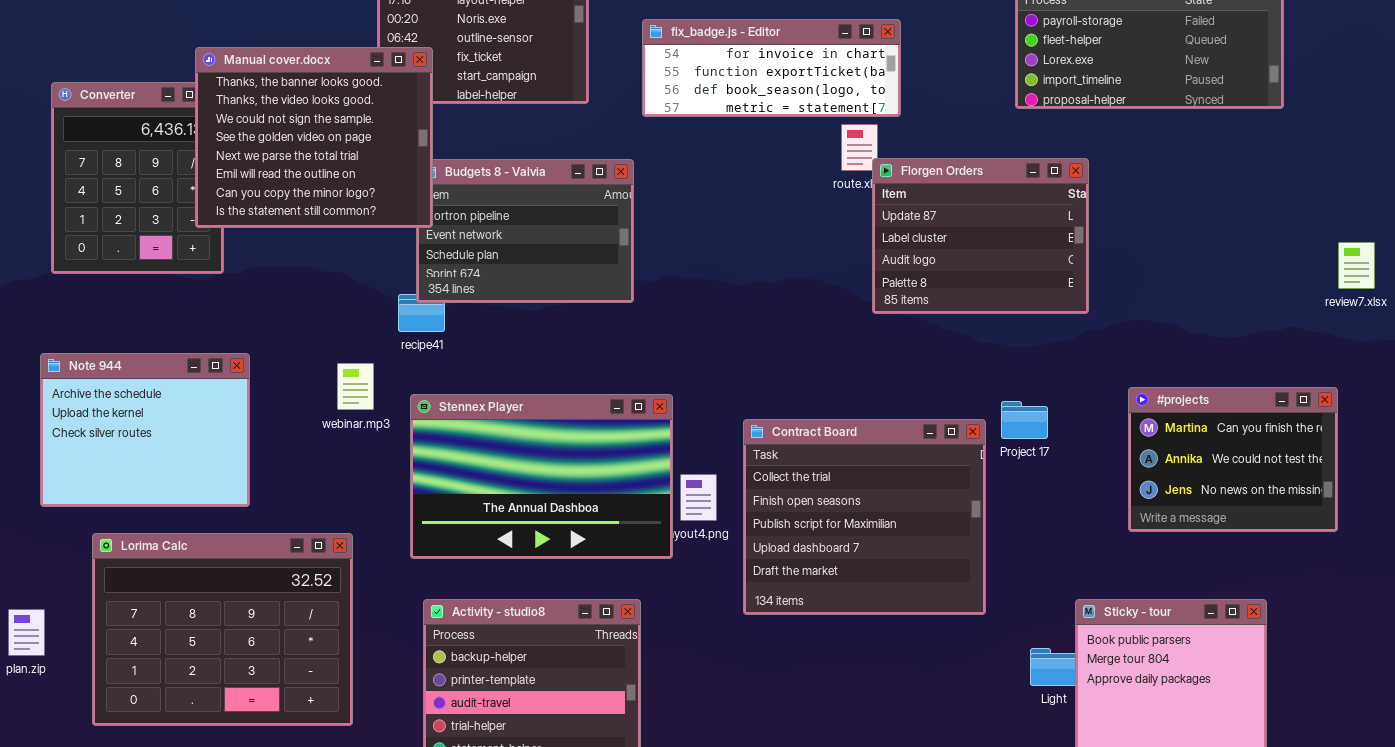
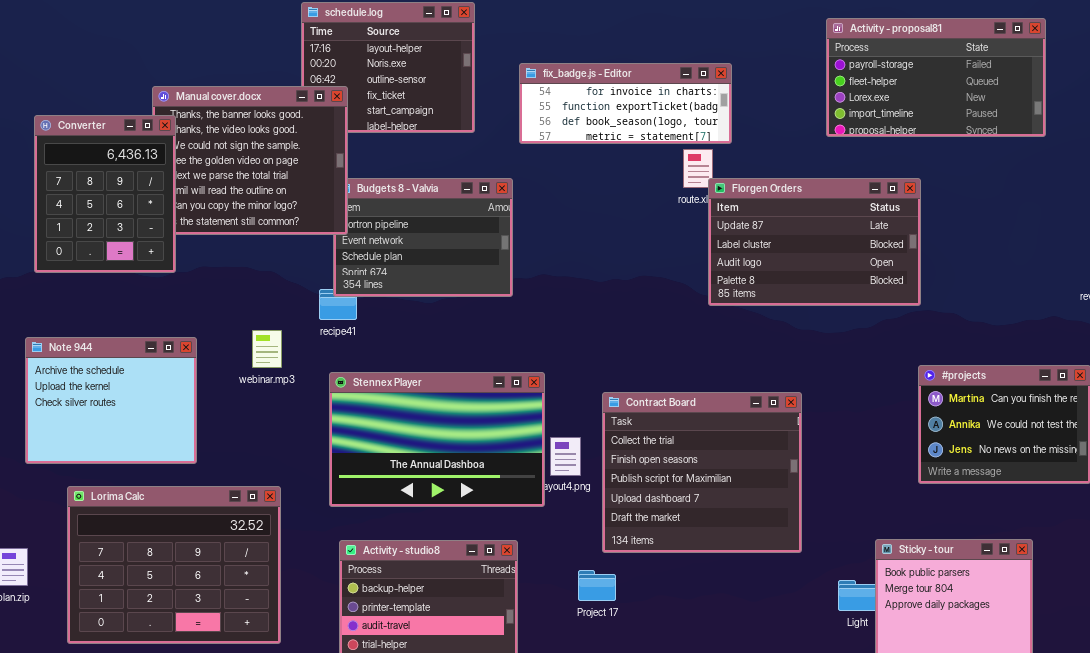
Converter: [51,82,224,274] -> [34,115,176,273], raised
Florgen Orders: [872,158,1089,314] -> [708,178,921,306], resized
webinar.mp3: [337,363,374,410] -> [252,330,282,368], moved
Project 17: [1001,401,1048,439] -> [578,570,616,601], moved

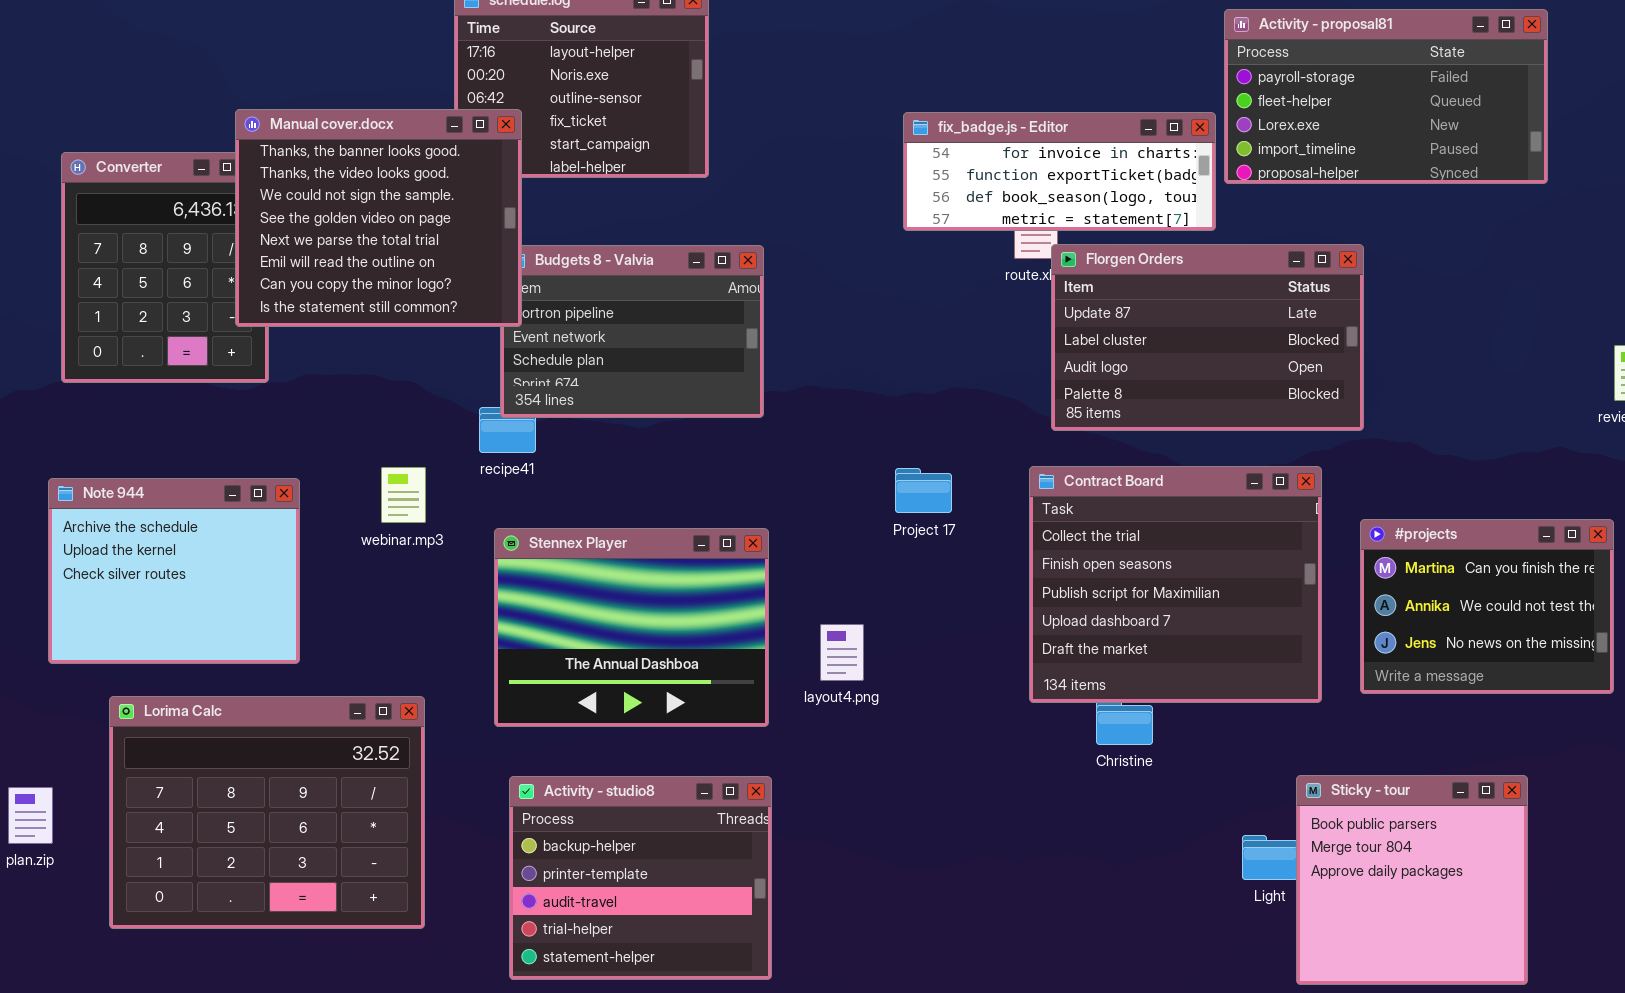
fix_badge.js - Editor: [519,63,732,144] -> [903,112,1216,231], moved
Manual cover.docx: [152,86,348,235] -> [235,109,522,327], raised
Stennex Player: [329,372,545,507] -> [494,528,769,727], resized
Contract Board: [602,392,802,553] -> [1029,466,1322,703], moved
Project 17: [578,570,616,601] -> [895,468,952,513], moved

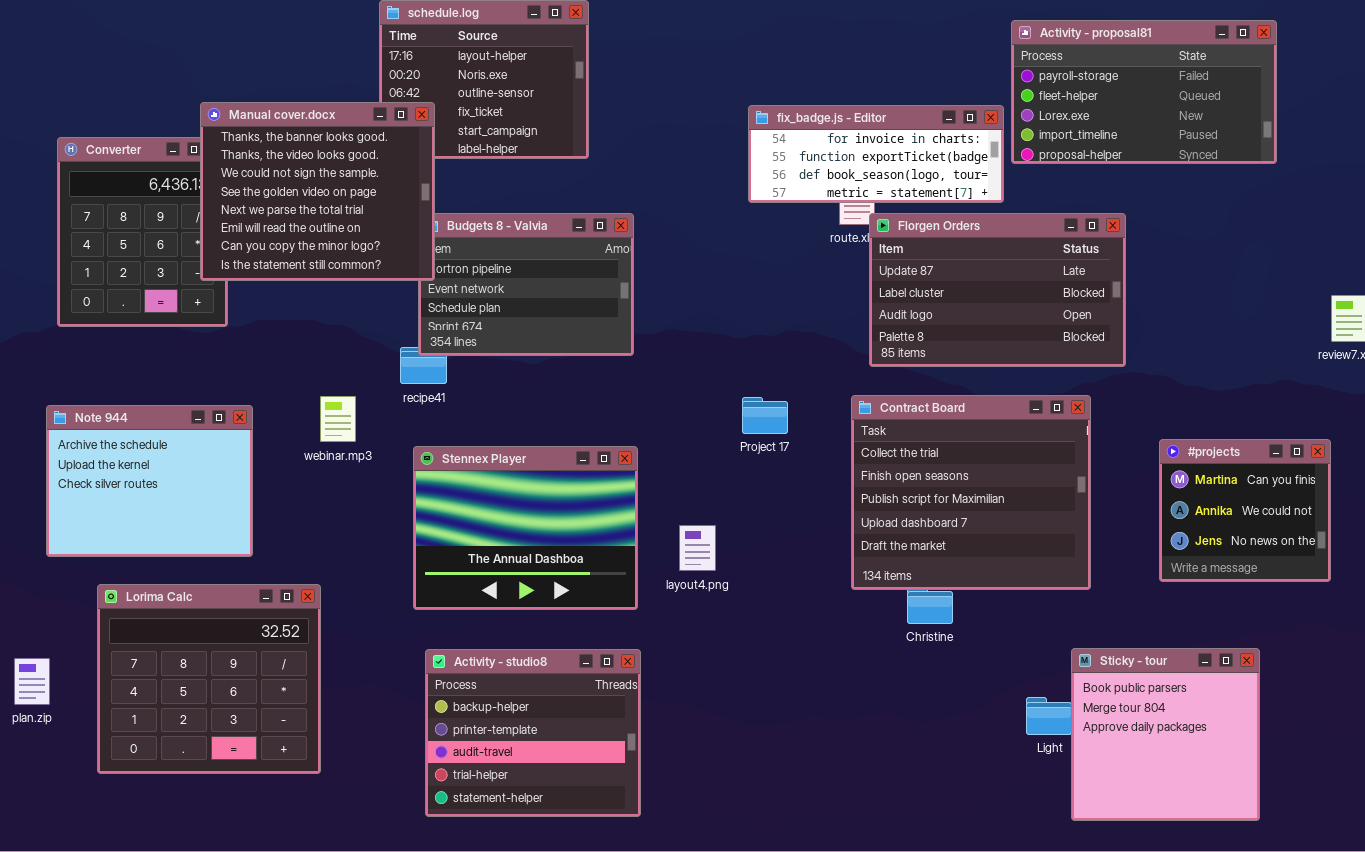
#projects: [1360,519,1614,694] -> [1159,439,1331,582], resized
Lorima Calc: [109,696,425,929] -> [97,584,321,774], resized

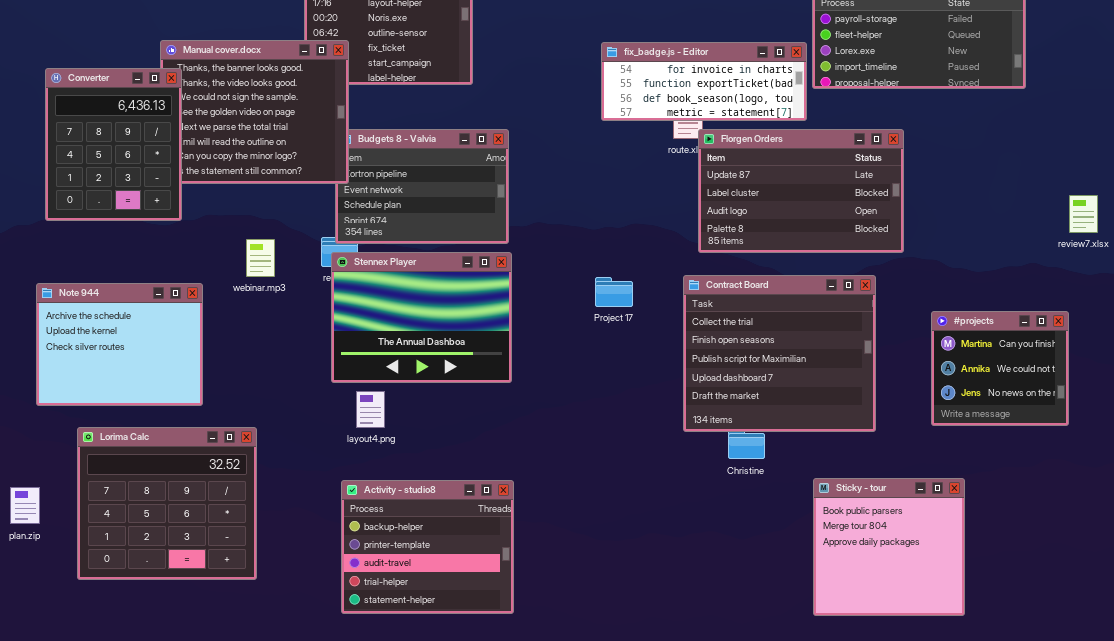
Converter: [57,137,228,327] -> [45,68,182,221], raised
webinar.mp3: [320,396,356,442] -> [246,239,275,277], moved
Stennex Player: [413,446,638,610] -> [331,252,512,383], moved
layout4.png: [679,525,716,571] -> [356,391,385,428], moved
Sticky - tour: [1071,648,1260,821] -> [813,478,965,616], moved

